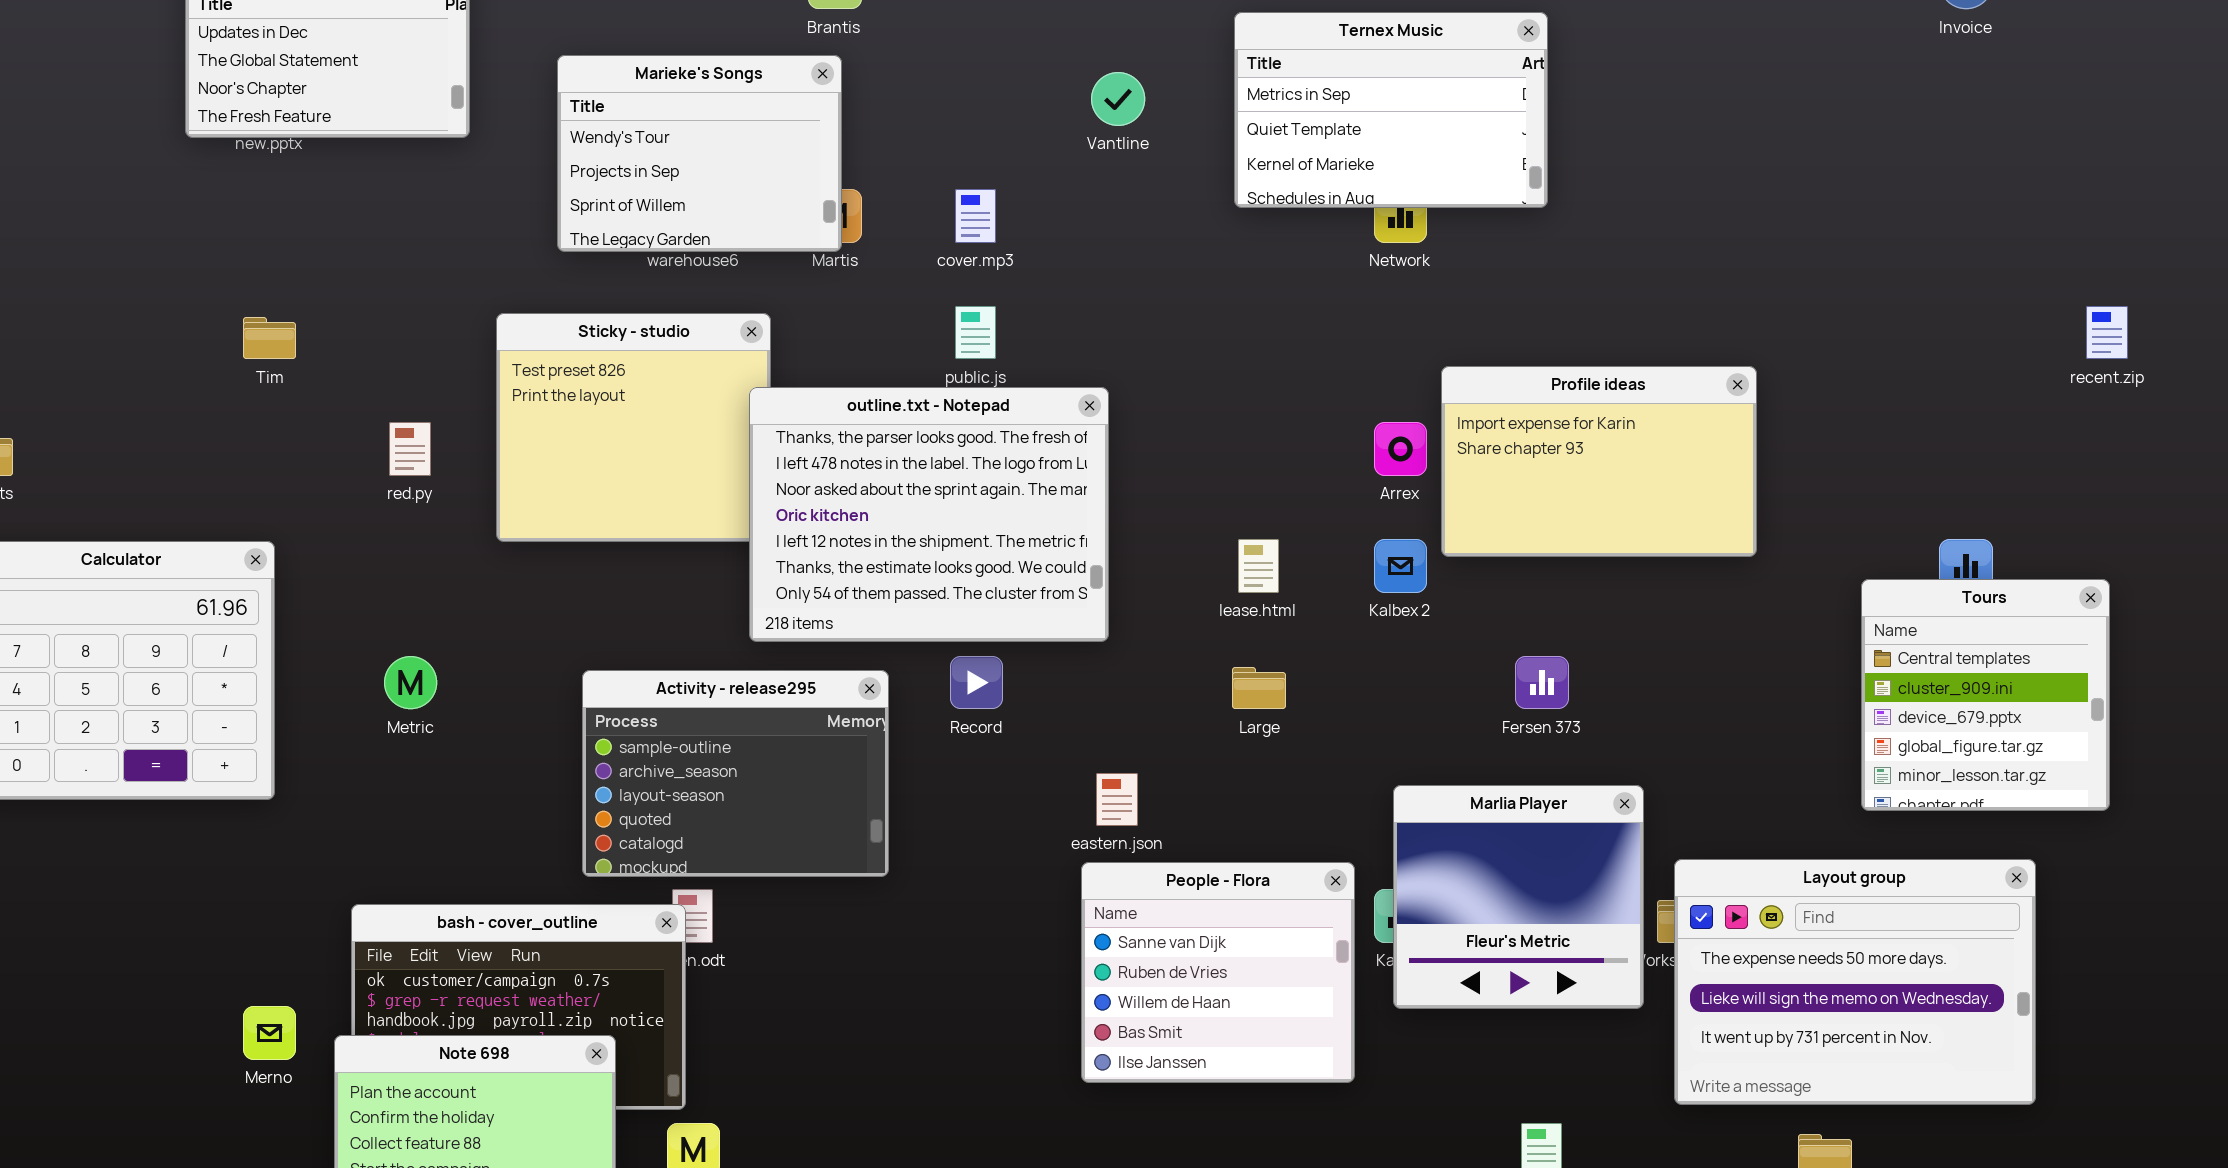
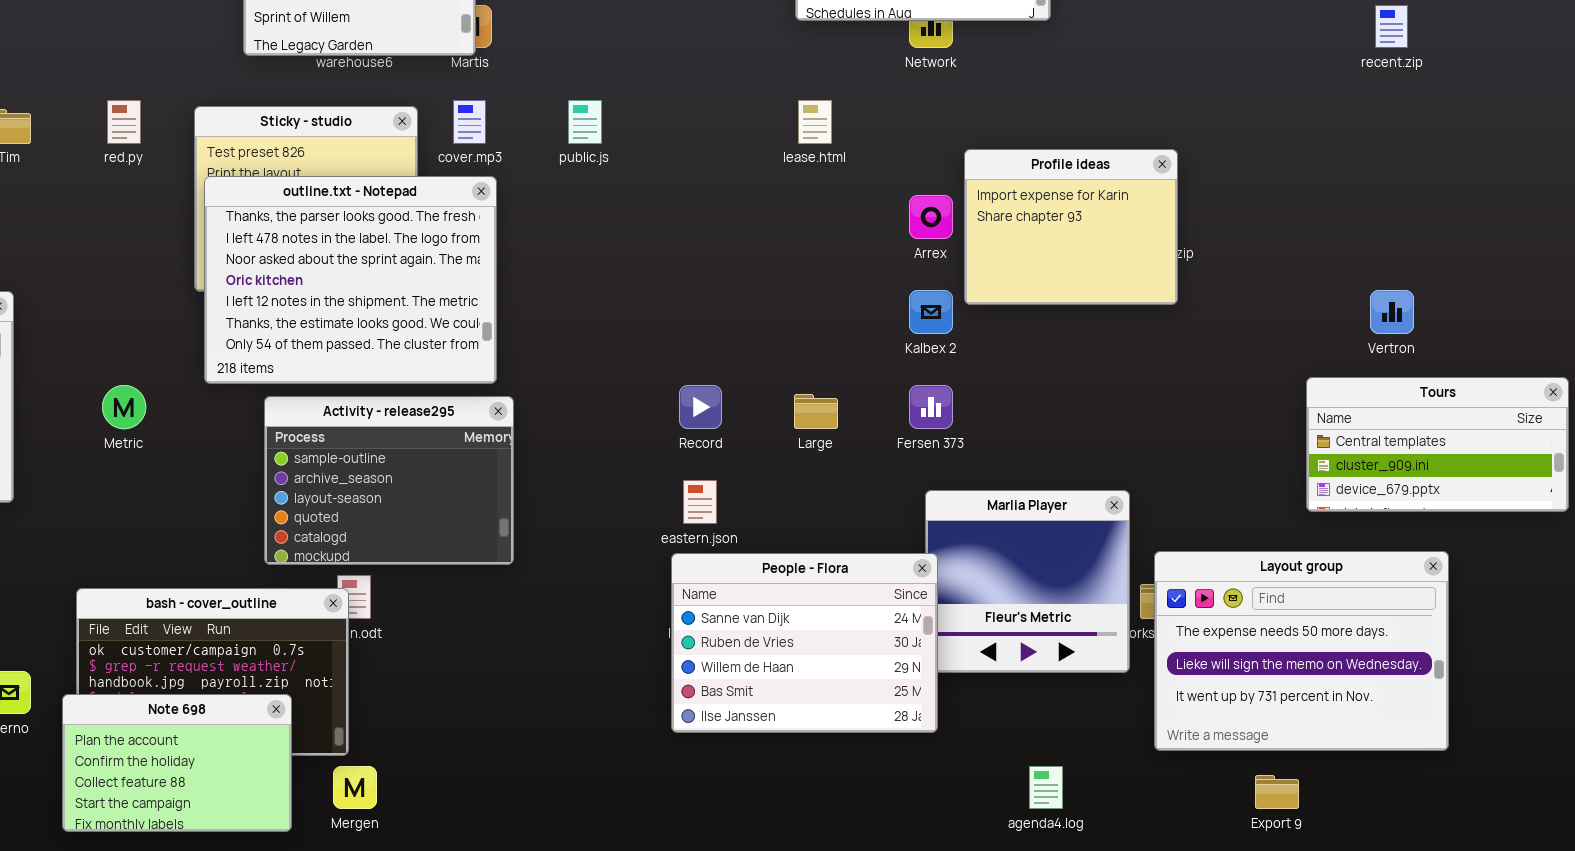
cover.mp3: [955,189,996,243] -> [453,100,486,144], moved
recent.zip: [2086,306,2128,359] -> [1375,5,1408,48], moved
Profile ideas: [1441,366,1757,557] -> [964,149,1178,305], resized
outline.txt - Notepad: [749,387,1109,642] -> [204,176,497,384], moved
red.py: [389,422,431,476] -> [107,100,141,144], moved
lease.html: [1238,539,1279,593] -> [798,100,832,144], moved
Tours: [1861,579,2110,811] -> [1306,377,1569,512], resized
Record: [950,656,1003,709] -> [679,385,722,429], moved
Fersen 373: [1515,656,1569,709] -> [909,385,953,429], moved
People - Flora: [1081,862,1355,1083] -> [671,553,938,733], resized

